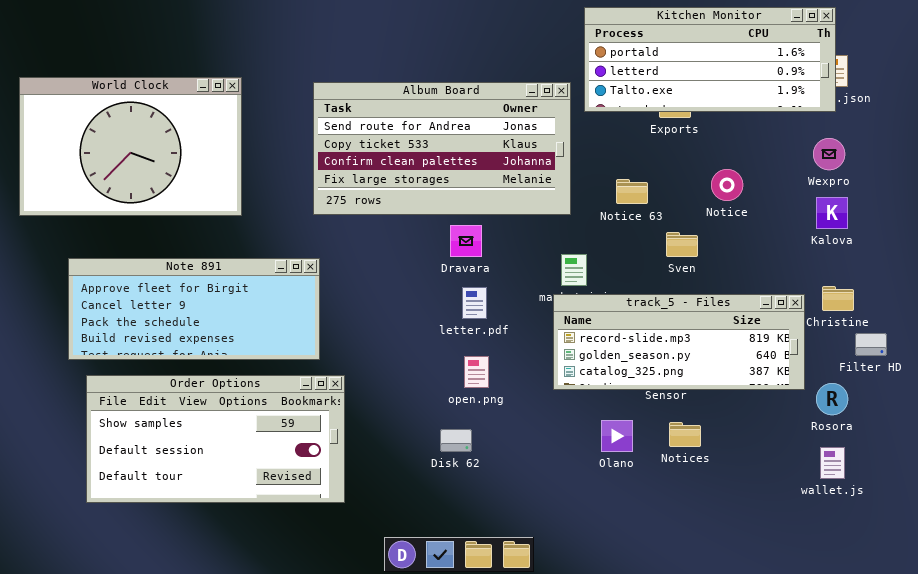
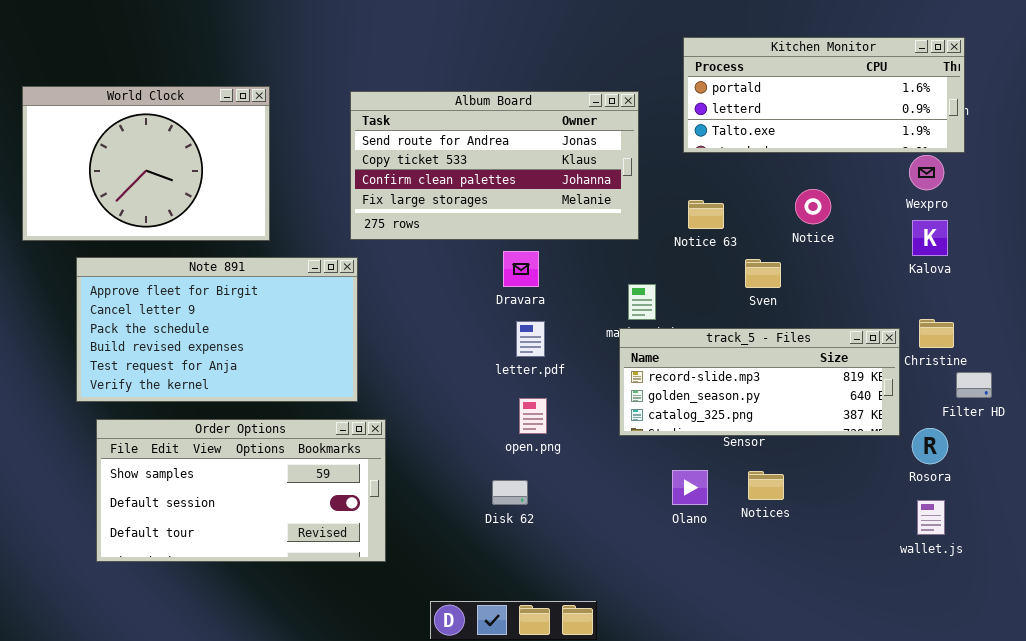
Kitchen Monitor: [584,7,836,112] -> [683,37,965,153], moved
Note 891: [68,258,320,360] -> [76,257,358,402], resized

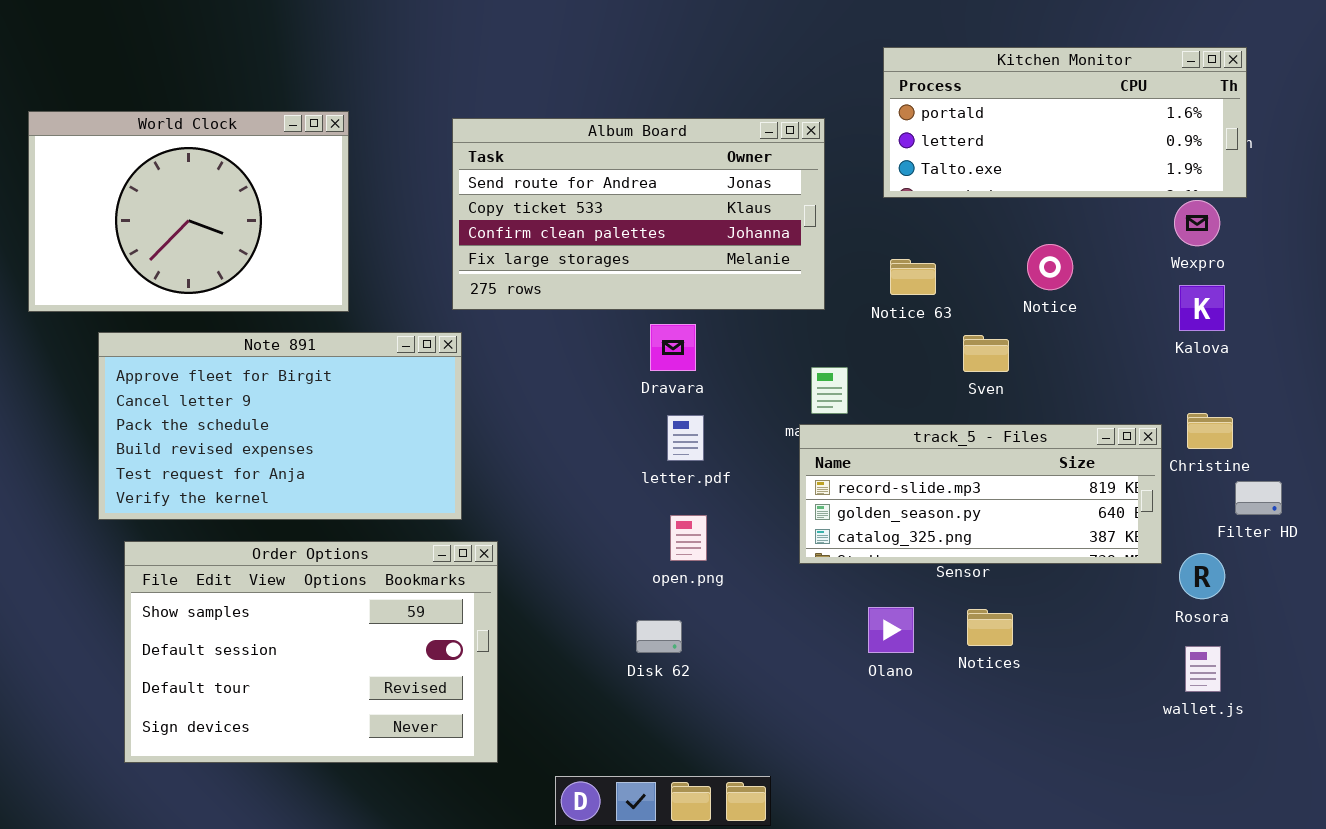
Order Options: [96,419,386,562] -> [124,541,498,763], resized

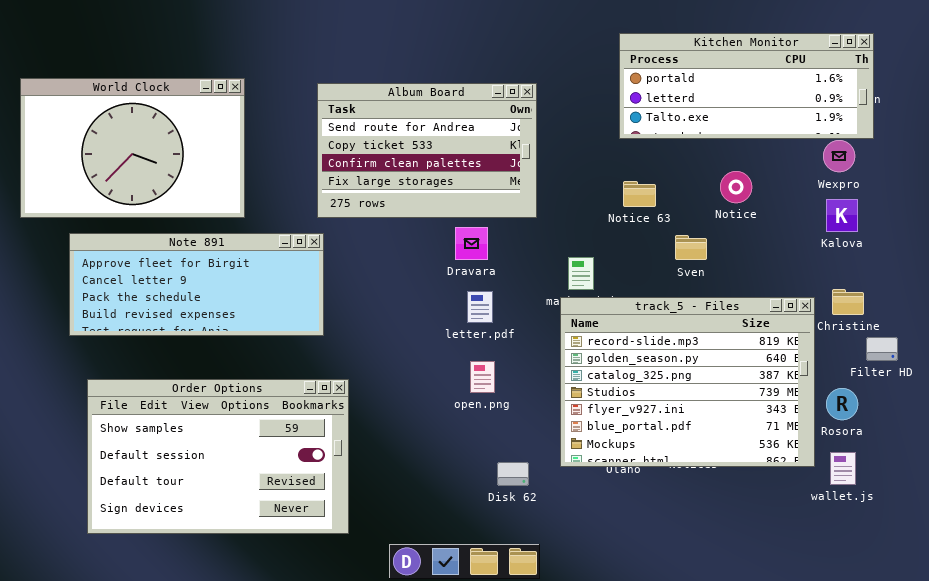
Album Board: [452,118,825,310] -> [317,83,537,218], resized
Note 891: [98,332,462,520] -> [69,233,324,336], resized
track_5 - Files: [799,424,1162,564] -> [560,297,815,467], resized
Disk 62: [636,620,682,653] -> [497,462,529,486], moved

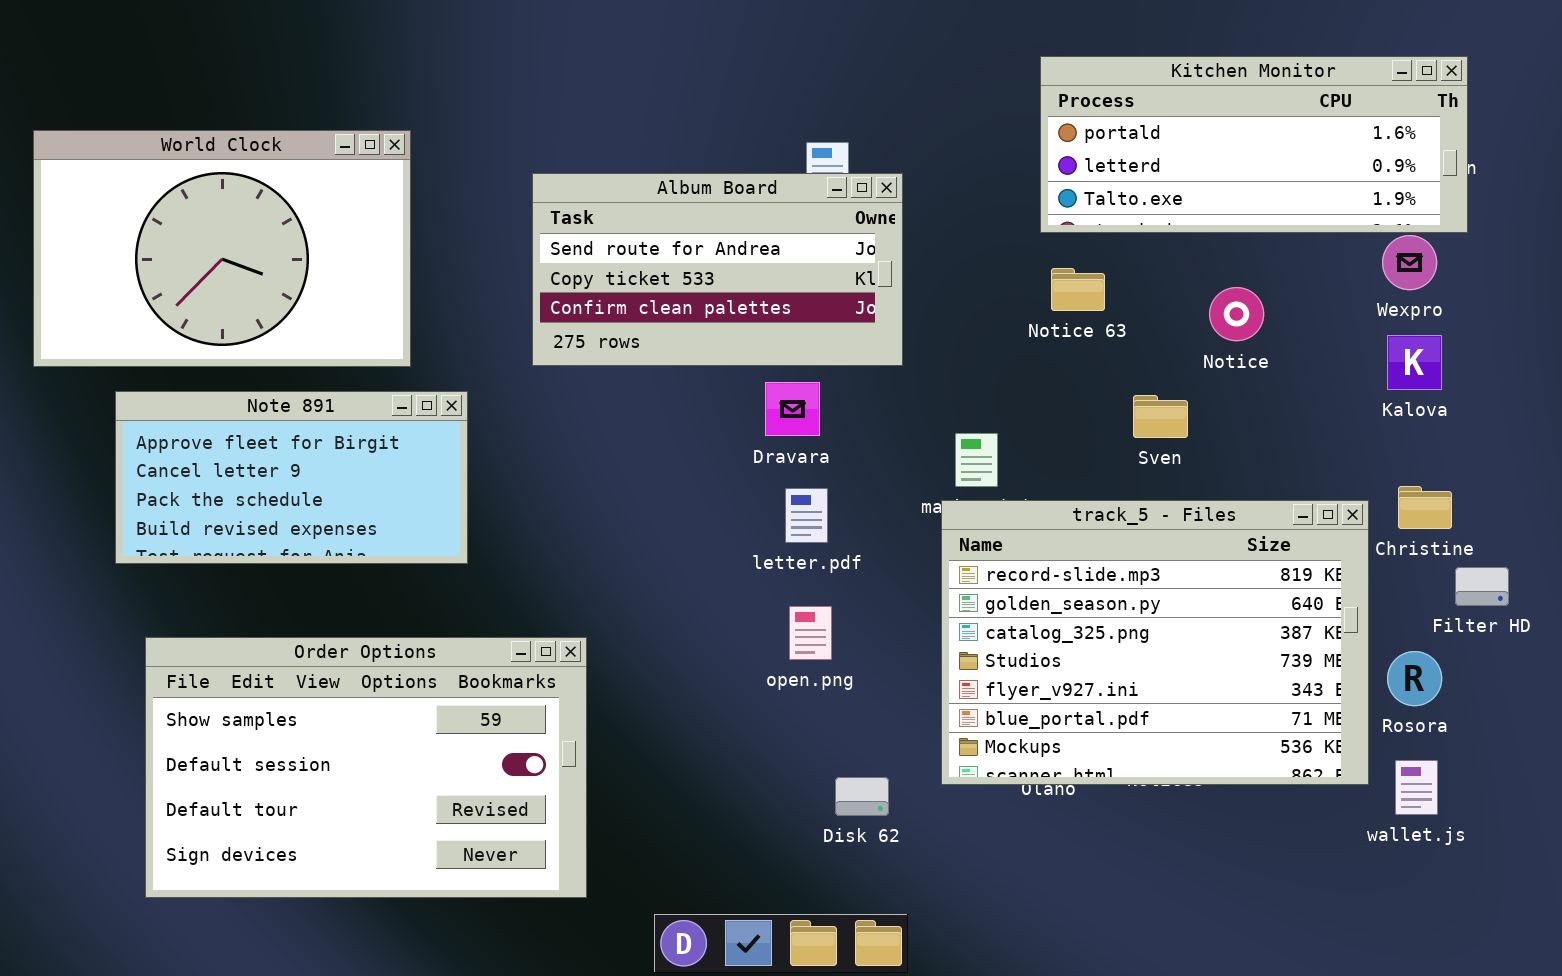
Album Board: [317,83,537,218] -> [532,173,903,366], resized
Notice 63: [623,181,656,207] -> [1051,268,1105,311], moved
Note 891: [69,233,324,336] -> [115,391,468,564], resized

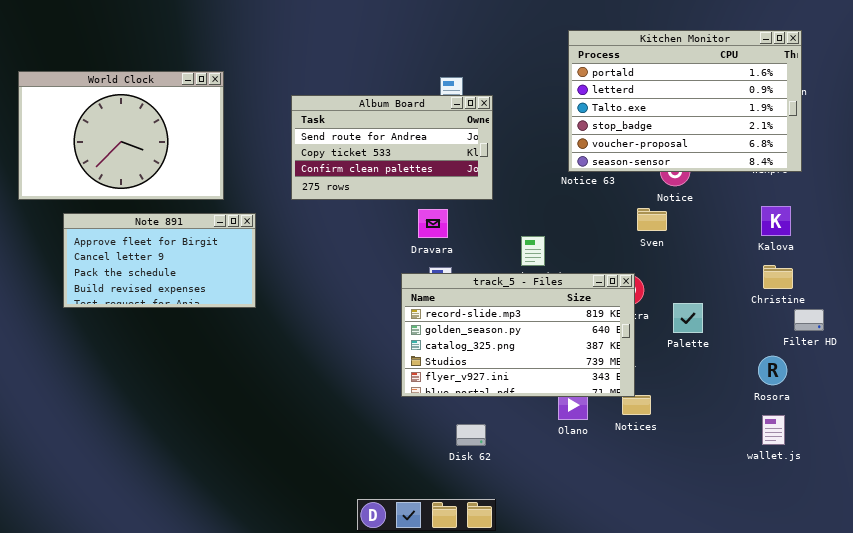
Kitchen Monitor: [1040,56,1468,233] -> [568,30,802,172], resized
Kalova: [1387,335,1442,390] -> [761,206,791,236], moved
Sven: [1133,395,1188,438] -> [637,208,667,231], moved
track_5 - Files: [941,500,1369,785] -> [401,273,635,397], moved, resized
Order Options: [145,637,587,898] -> none, closed

